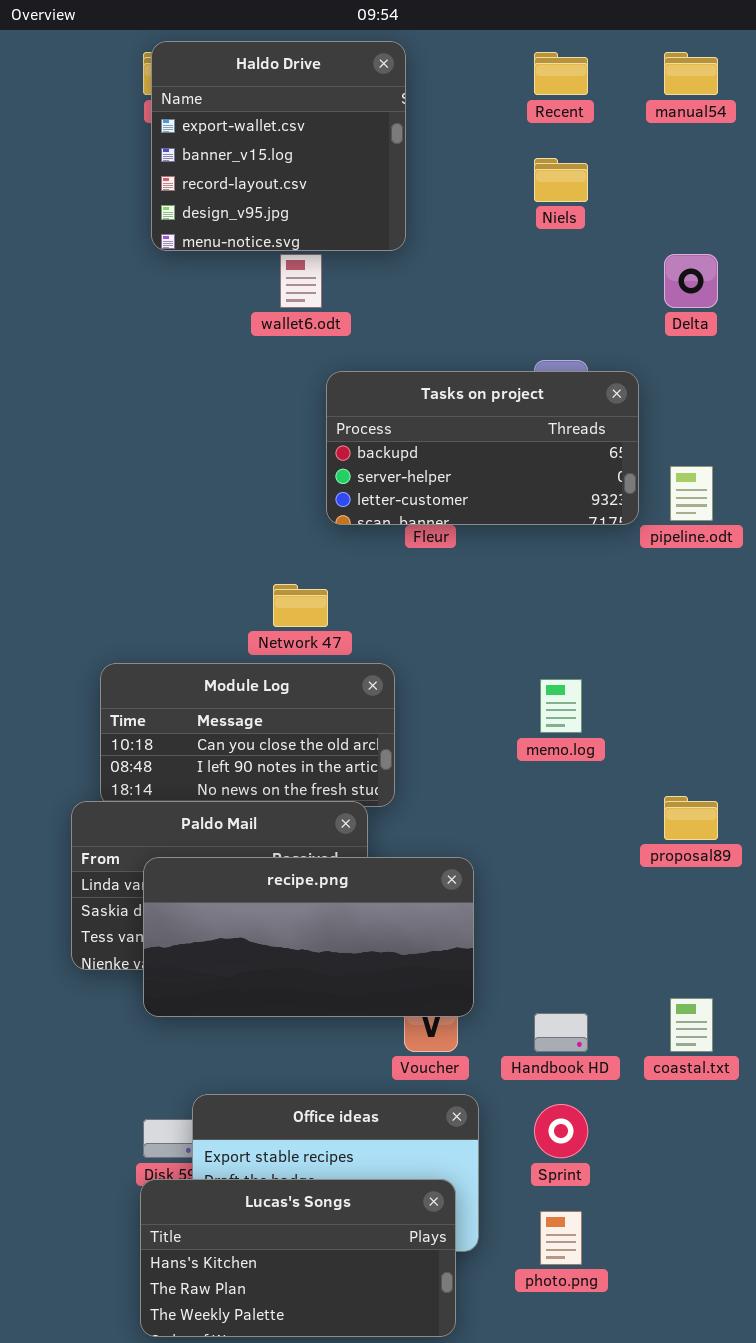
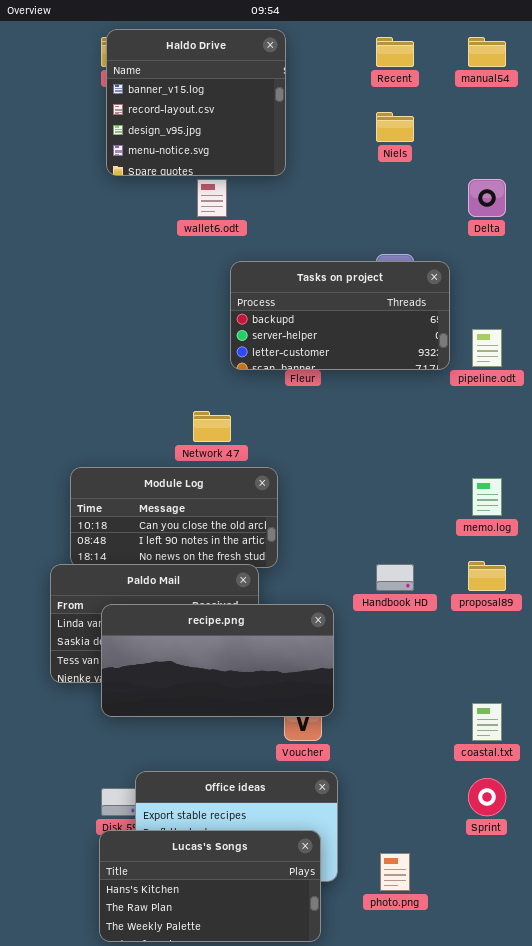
Haldo Drive: [151,41,406,251] -> [106,29,286,176], scrolled down 1 row
memo.log: [540,679,582,733] -> [472,478,502,516], moved
Handbook HD: [534,1013,588,1052] -> [376,564,414,591], moved
Sprint: [534,1104,588,1158] -> [468,778,506,816], moved

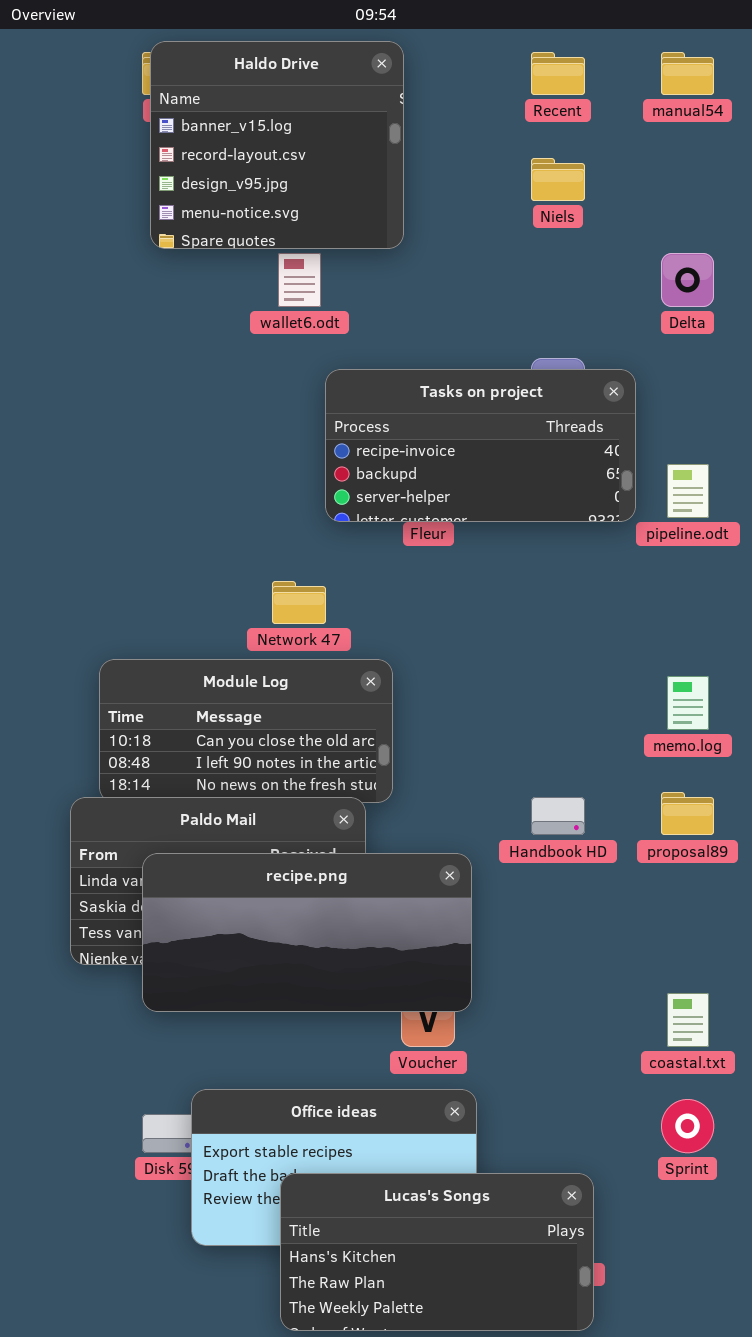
Tasks on project: [230,261,450,370] -> [325,369,636,522], scrolled up 1 row
Lucas's Songs: [99,830,321,942] -> [280,1173,594,1331], moved

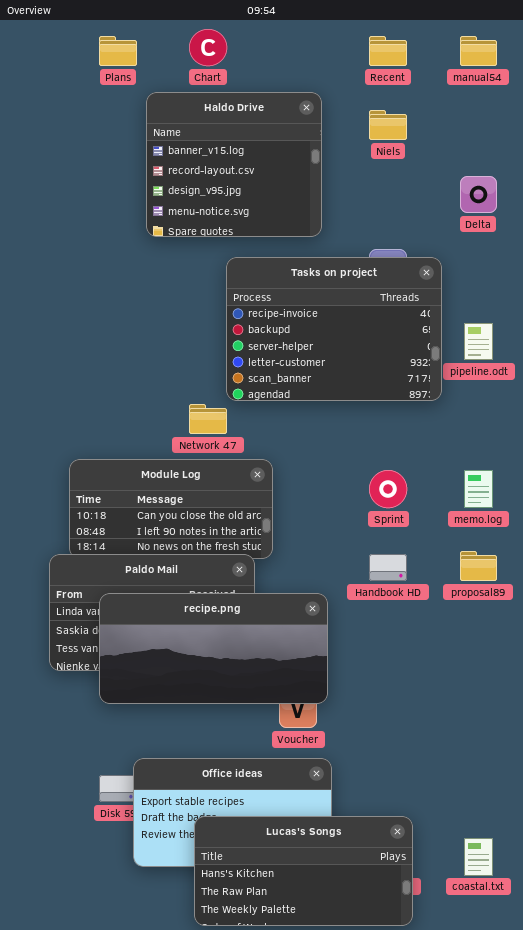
Haldo Drive: [150,41,404,249] -> [146,92,322,237], moved
Tasks on project: [325,369,636,522] -> [226,257,442,401], resized
coastal.txt: [667,993,709,1047] -> [464,838,493,876], moved
Sprint: [661,1099,714,1153] -> [369,470,407,508], moved

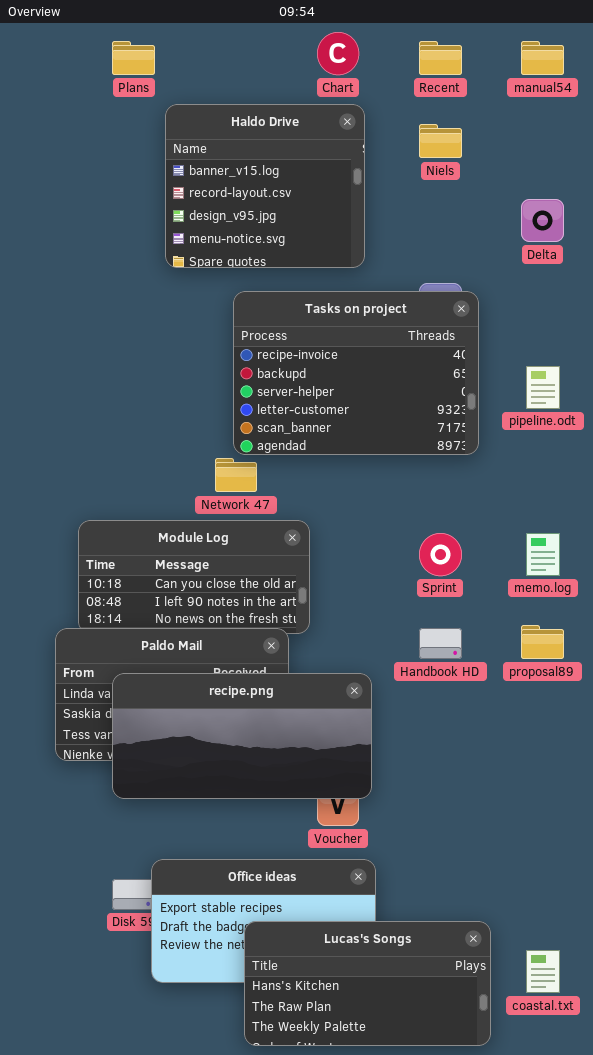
Chart: [189,29,227,66] -> [317,32,359,75], moved
Tasks on project: [226,257,442,401] -> [233,291,479,455], moved
Lucas's Songs: [194,816,413,926] -> [244,921,491,1046], moved

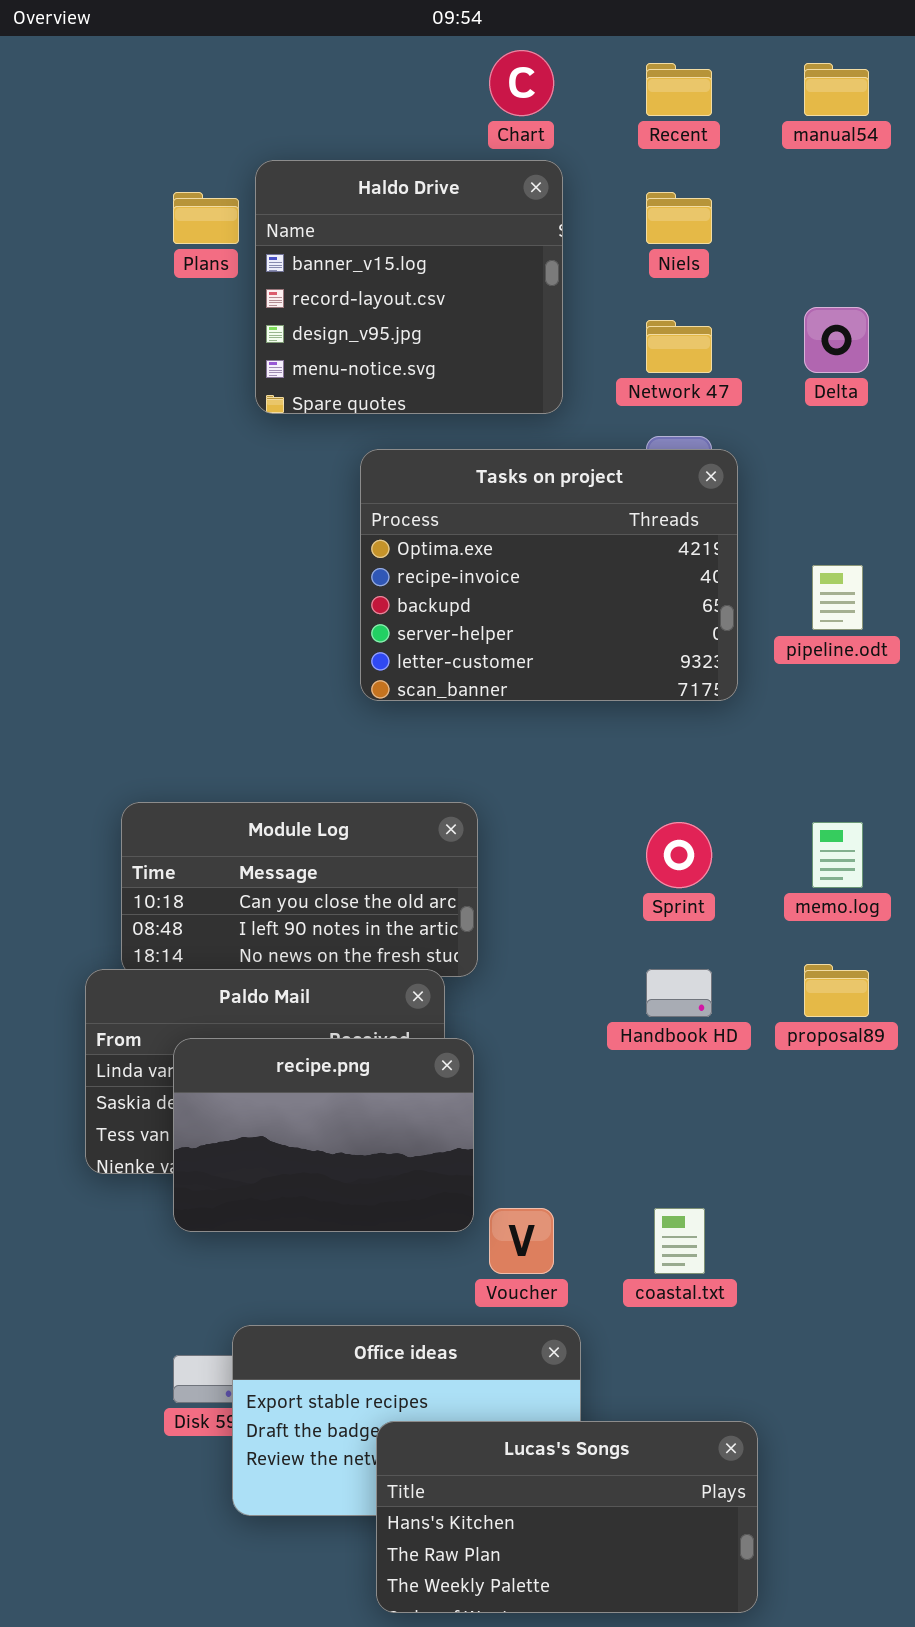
Plans: [112,41,155,75] -> [173,192,239,244], moved
Tasks on project: [233,291,479,455] -> [360,449,738,701], scrolled up 1 row
Network 47: [215,458,257,492] -> [646,320,712,373], moved
recipe.png: [112,673,372,799] -> [173,1038,474,1232], resized
coastal.txt: [526,950,560,993] -> [654,1208,705,1274], moved

